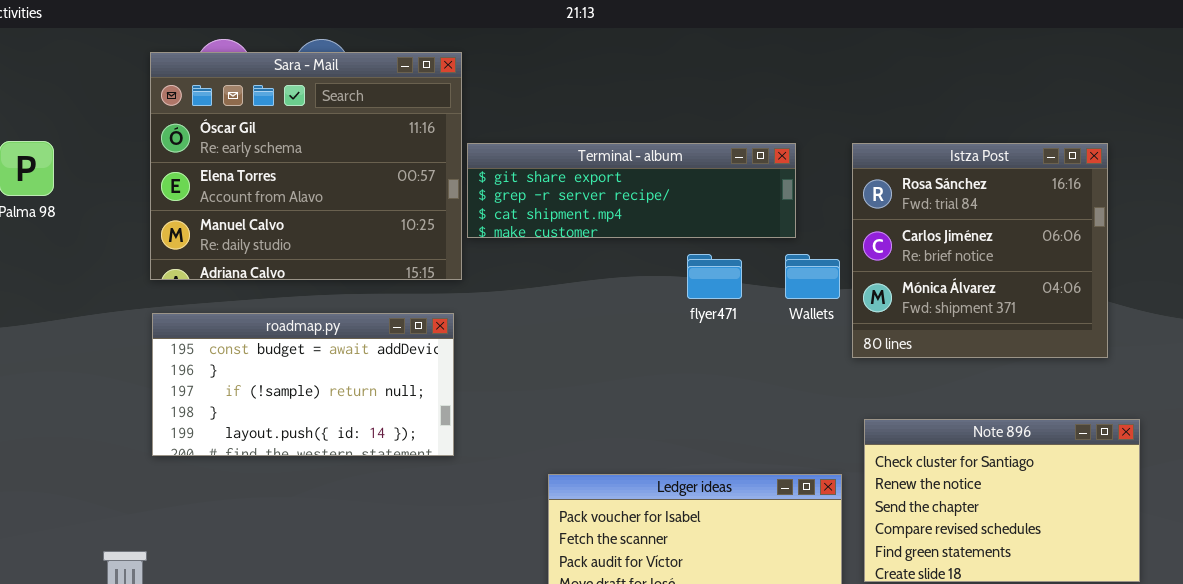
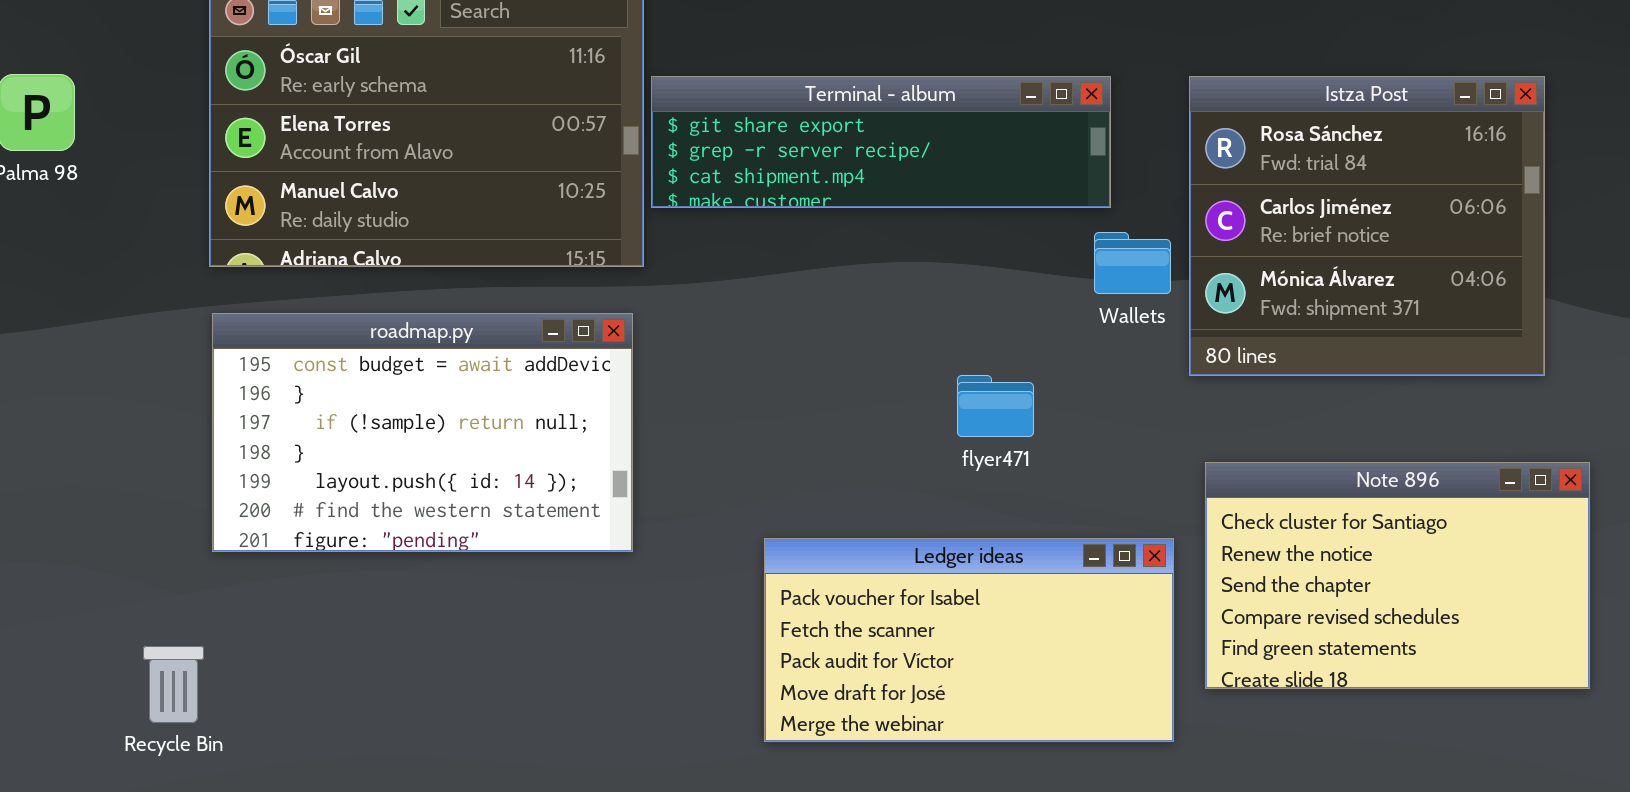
flyer471: [687,254,742,299] -> [957,375,1034,437], moved
roadmap.py: [152,313,454,456] -> [212,313,633,552], resized

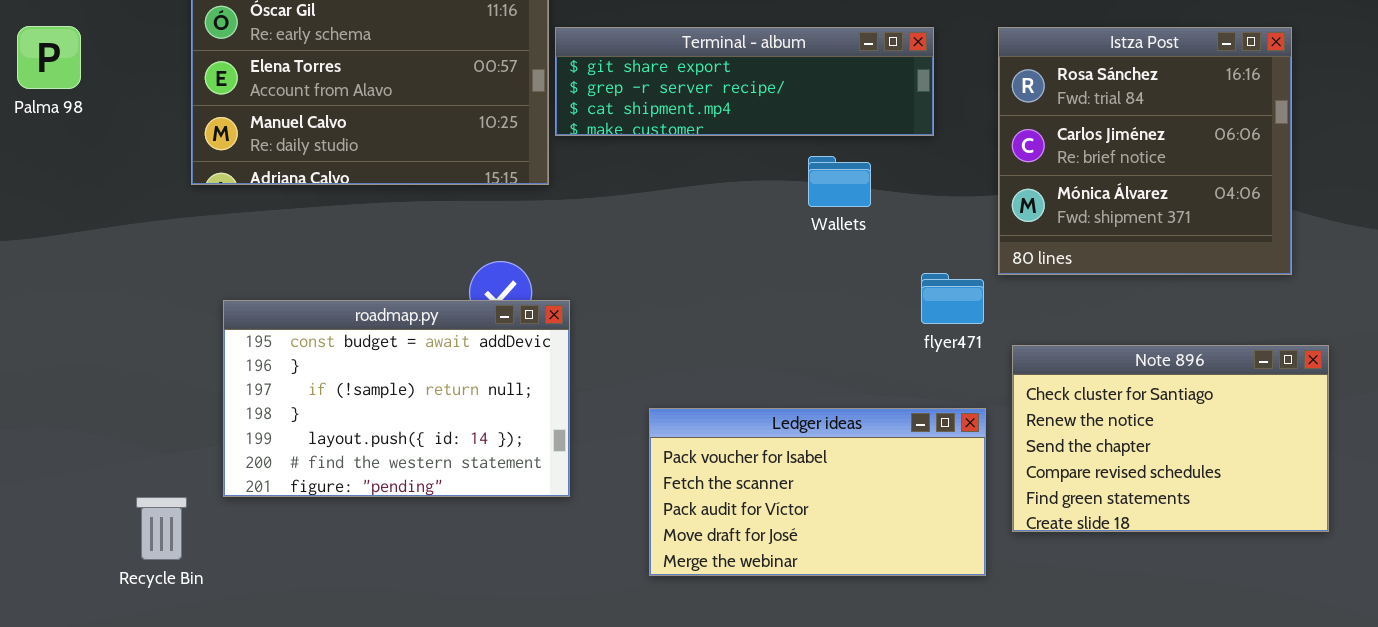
Wallets: [1094,232,1171,294] -> [808,156,871,207], moved
roadmap.py: [212,313,633,552] -> [223,300,570,497], moved
flyer471: [957,375,1034,437] -> [921,273,984,324], moved

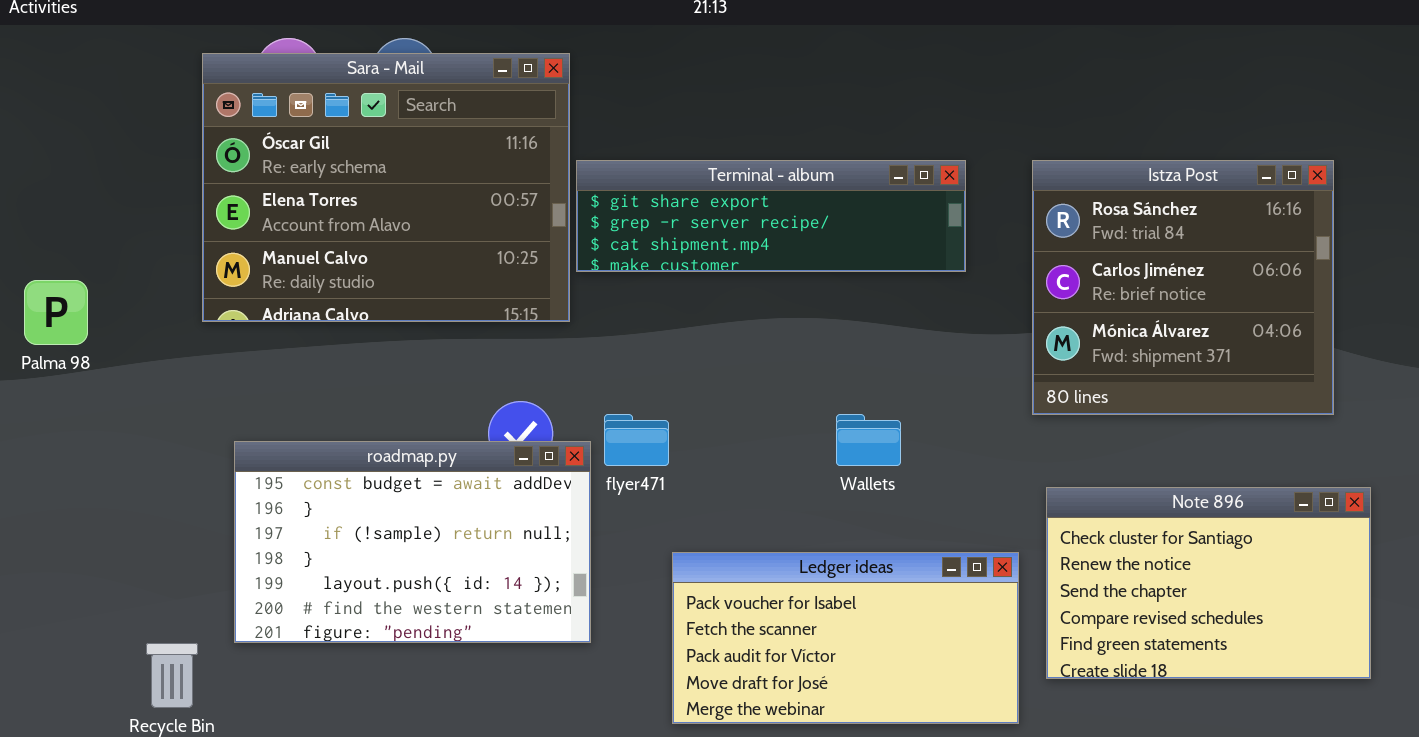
Palma 98: [17,26,81,89] -> [24,280,88,345], moved
Wallets: [808,156,871,207] -> [836,414,901,466], moved
flyer471: [921,273,984,324] -> [604,414,669,466], moved

